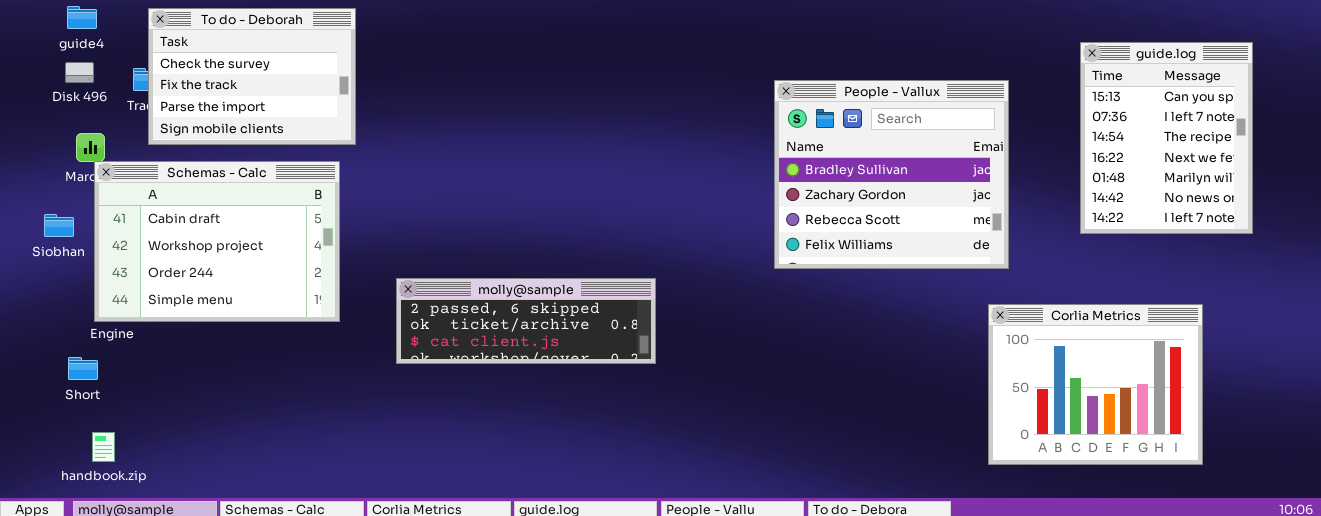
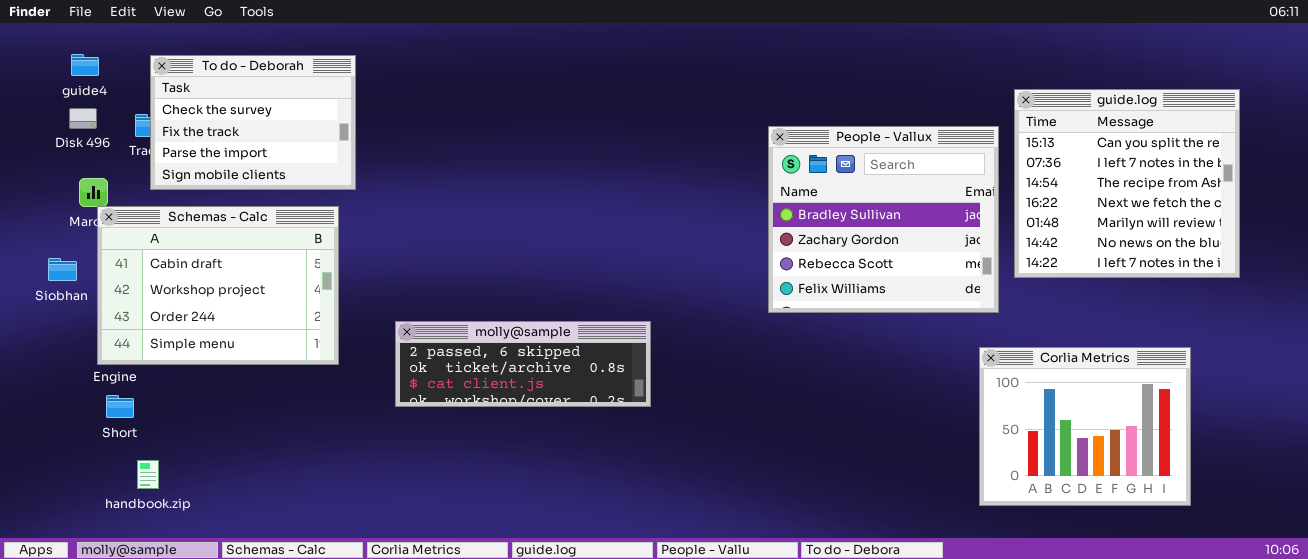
guide.log: [1080,42,1253,234] -> [1014,89,1240,278], resized
Short: [68,357,98,380] -> [106,395,134,418], moved
handbook.zip: [92,432,115,462] -> [137,460,159,489], moved

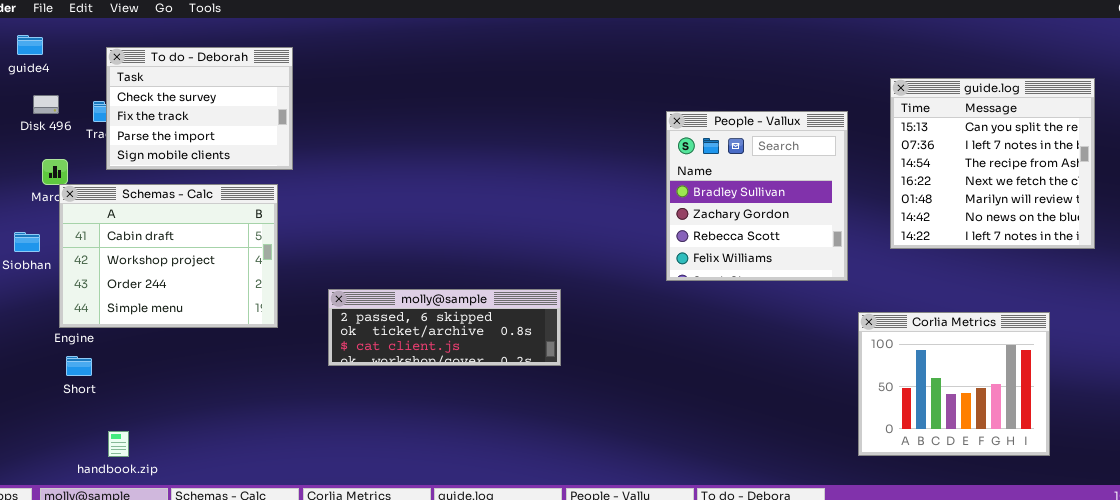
guide4: [71,54,99,76] -> [17,35,43,55], moved
People - Vallux: [768,126,999,313] -> [666,111,848,281], resized
handbook.zip: [137,460,159,489] -> [108,431,129,457], moved

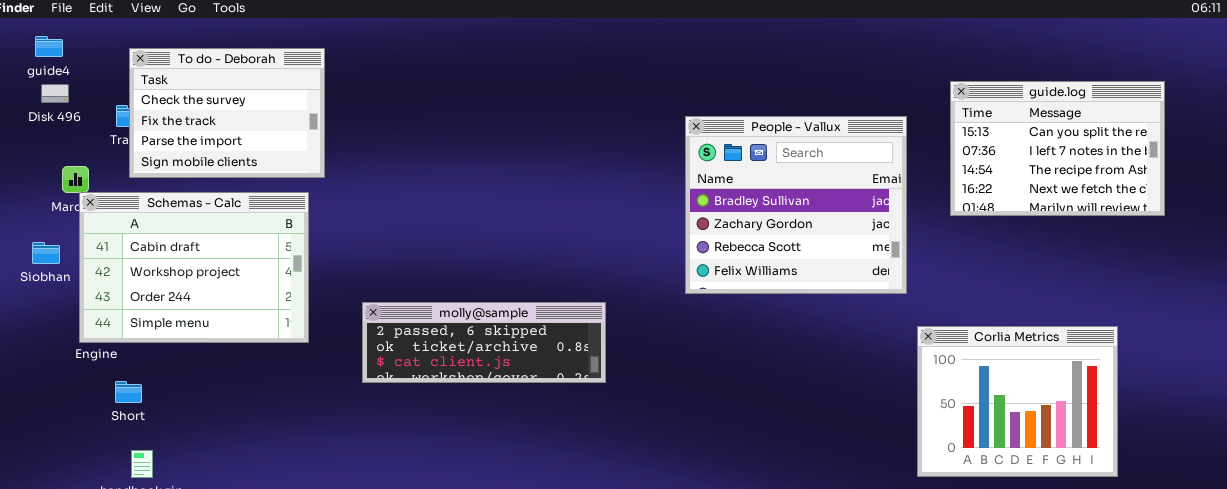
guide.log: [890,78,1095,249] -> [950,81,1165,216], resized
Disk 496: [33,95,59,114] -> [41,84,69,103], moved
People - Vallux: [666,111,848,281] -> [685,116,907,294], resized
Short: [66,356,92,376] -> [115,381,142,403], moved

